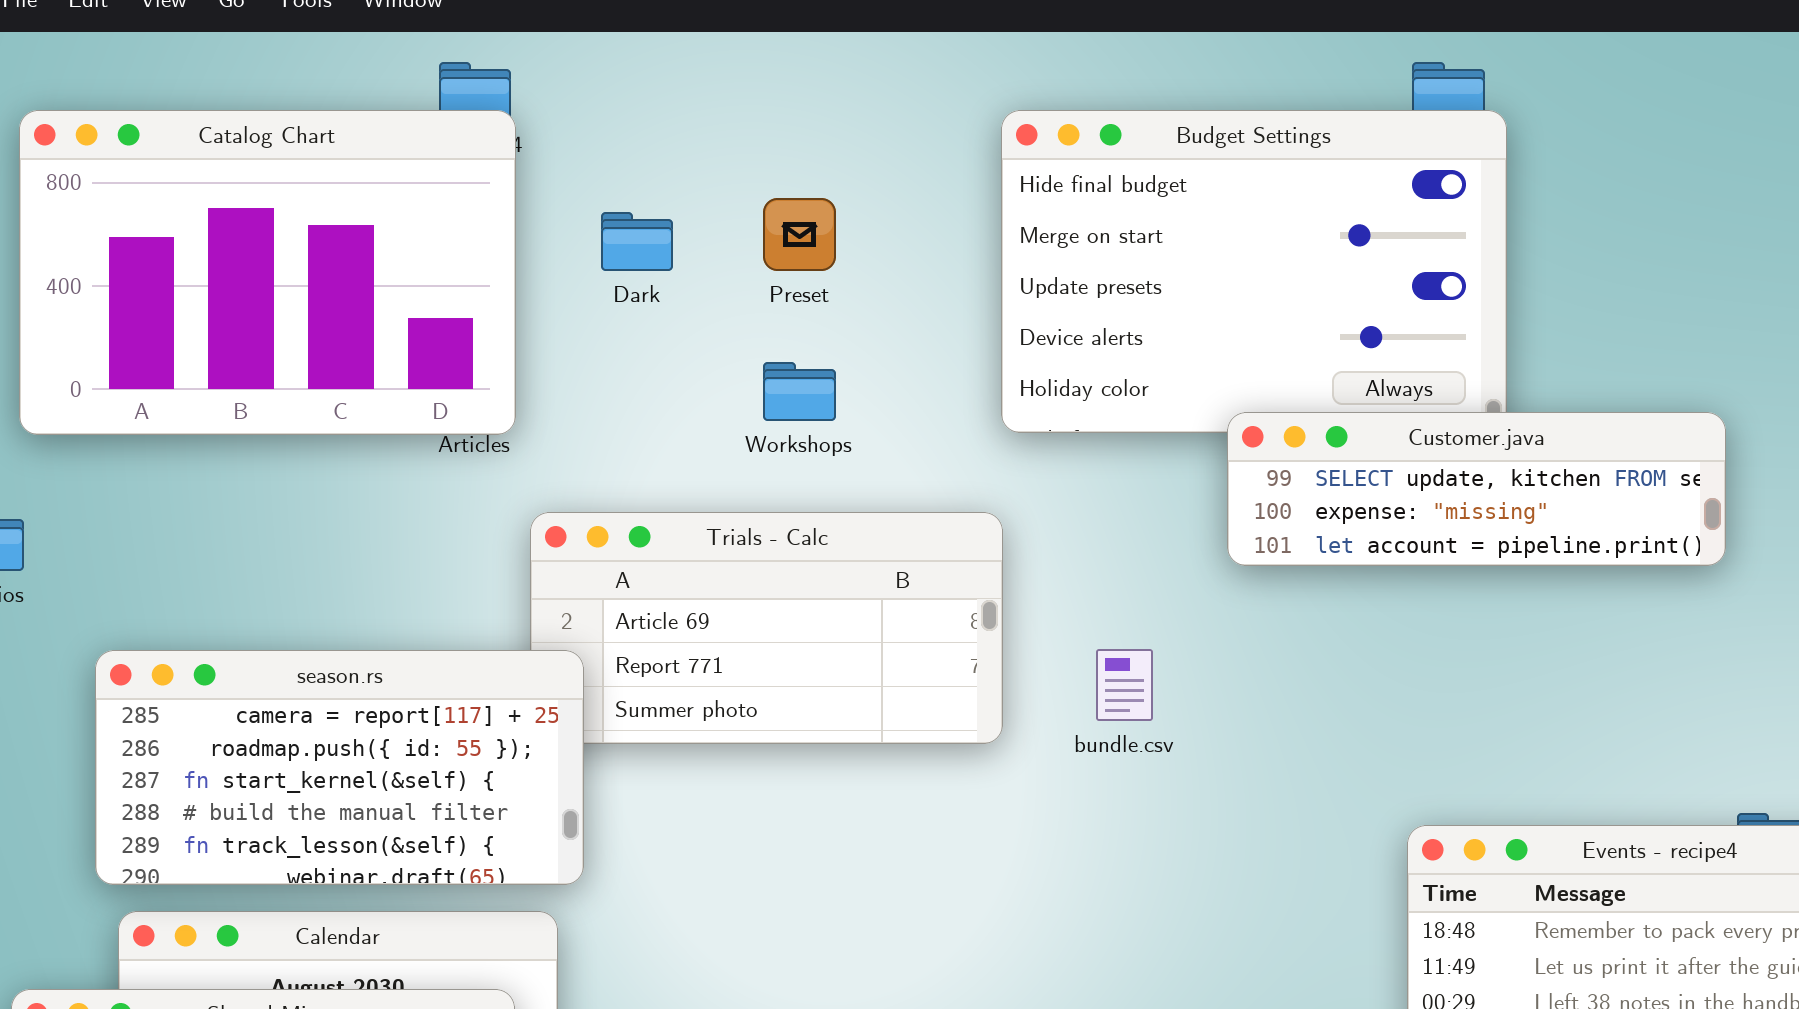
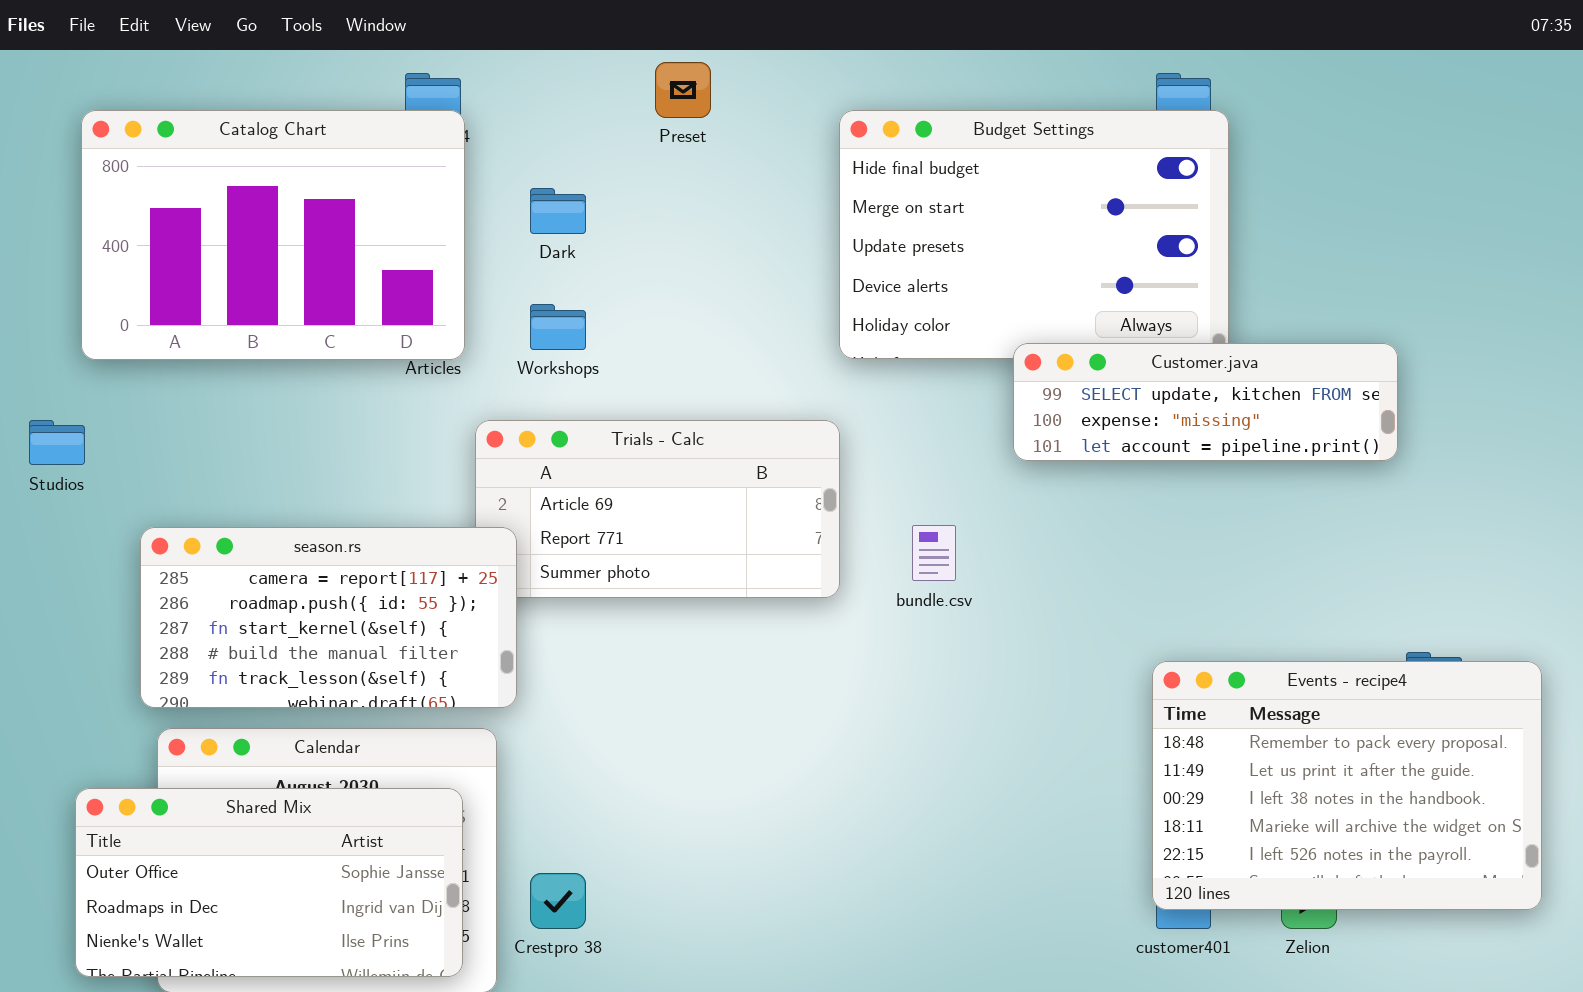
Preset: [763,198,836,271] -> [655,62,711,118], moved
Workshops: [763,362,836,421] -> [530,304,586,350], moved

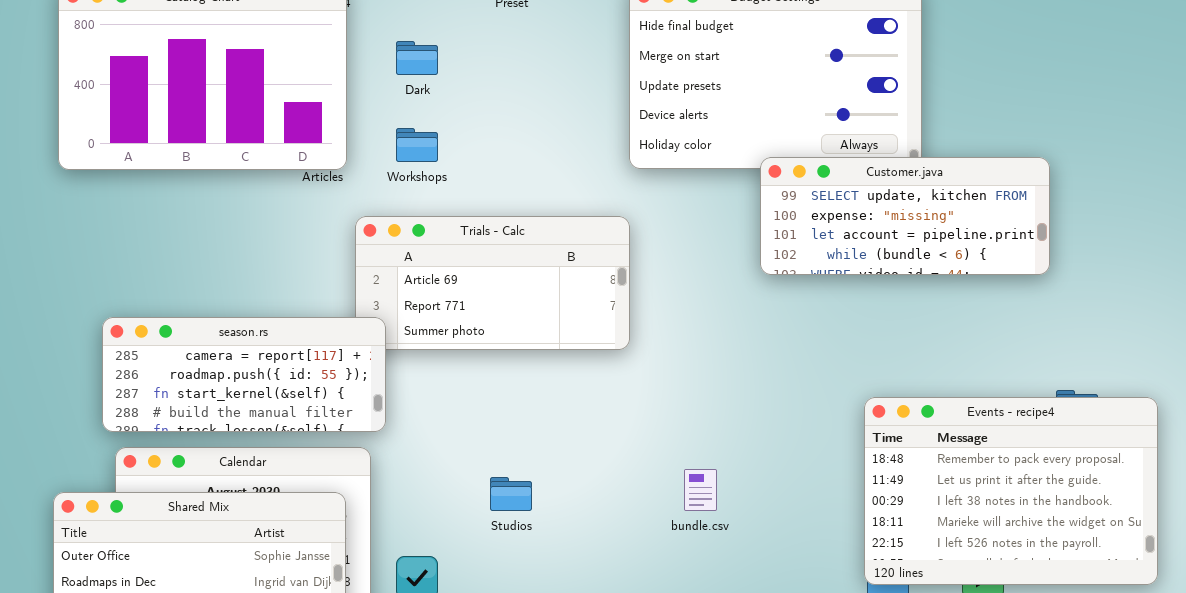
Customer.java: [1013,343,1398,461] -> [760,157,1050,275], resized
Studios: [29,420,85,465] -> [490,477,532,511], moved
bundle.csv: [912,525,956,581] -> [684,469,717,511], moved
season.rs: [140,527,517,708] -> [102,317,386,432], resized

